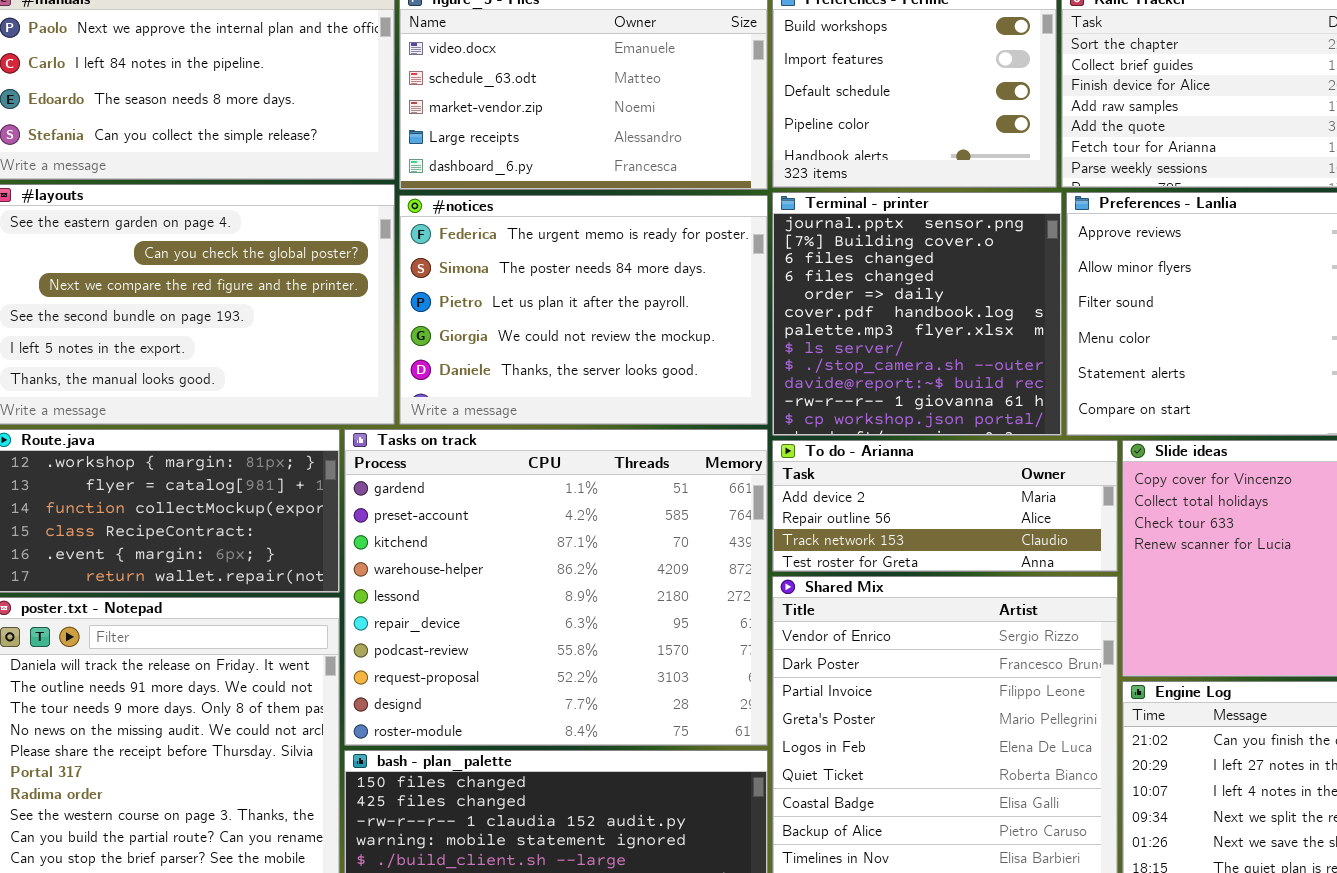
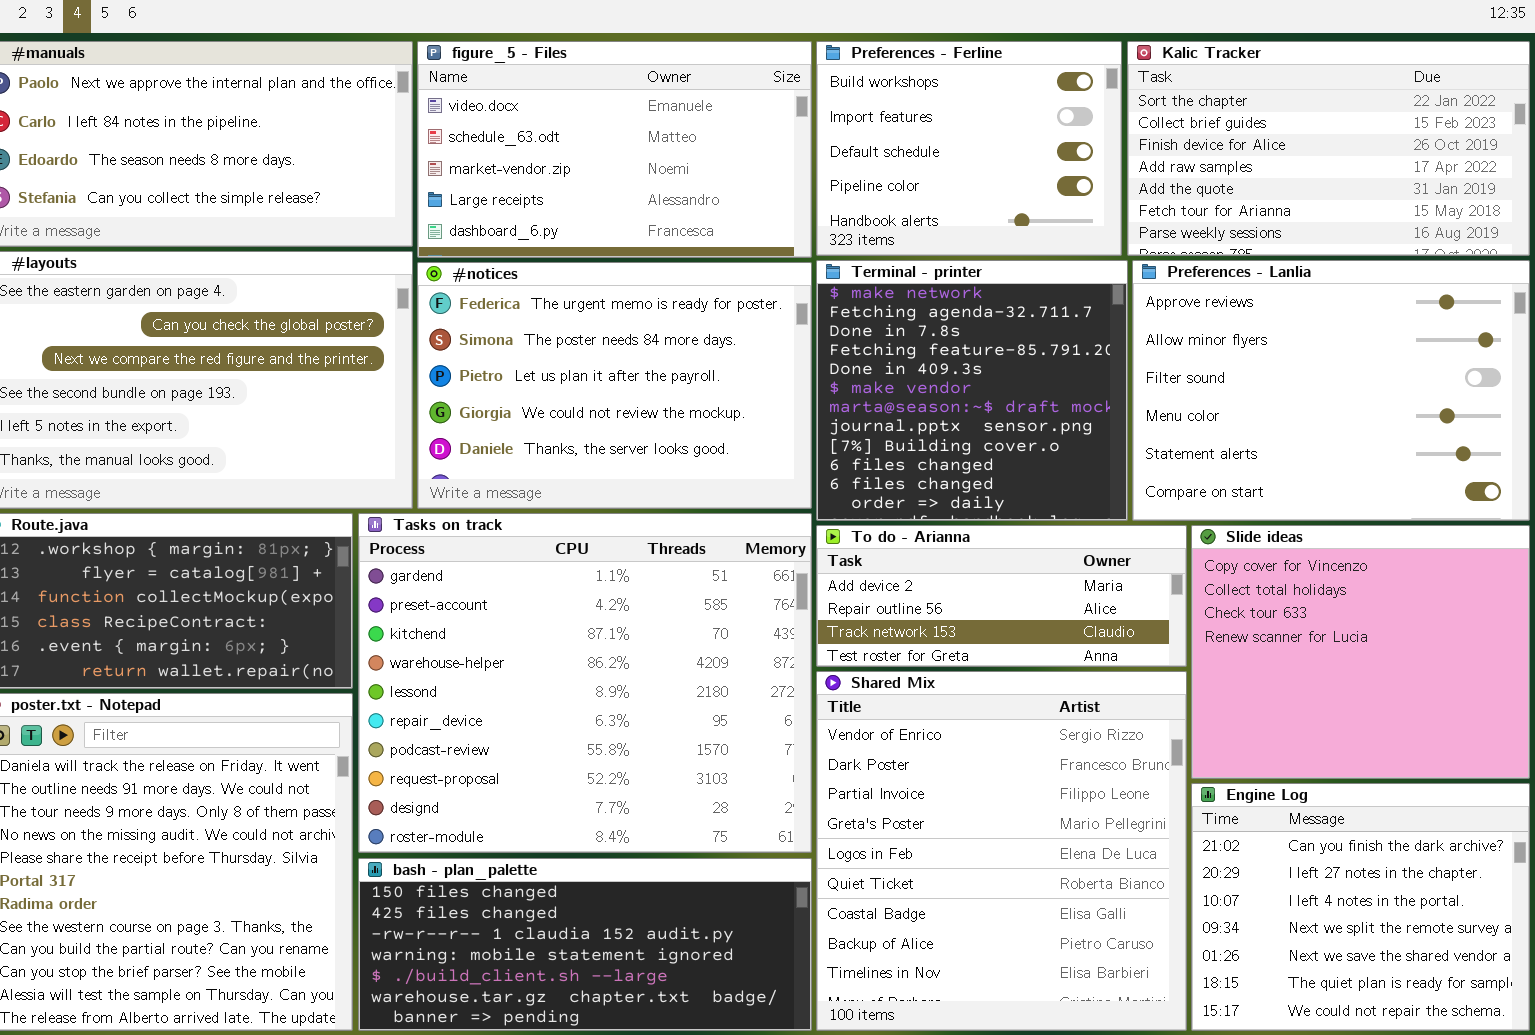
Terminal - printer: [772,192,1062,436] -> [816,260,1128,521], scrolled up 7 rows

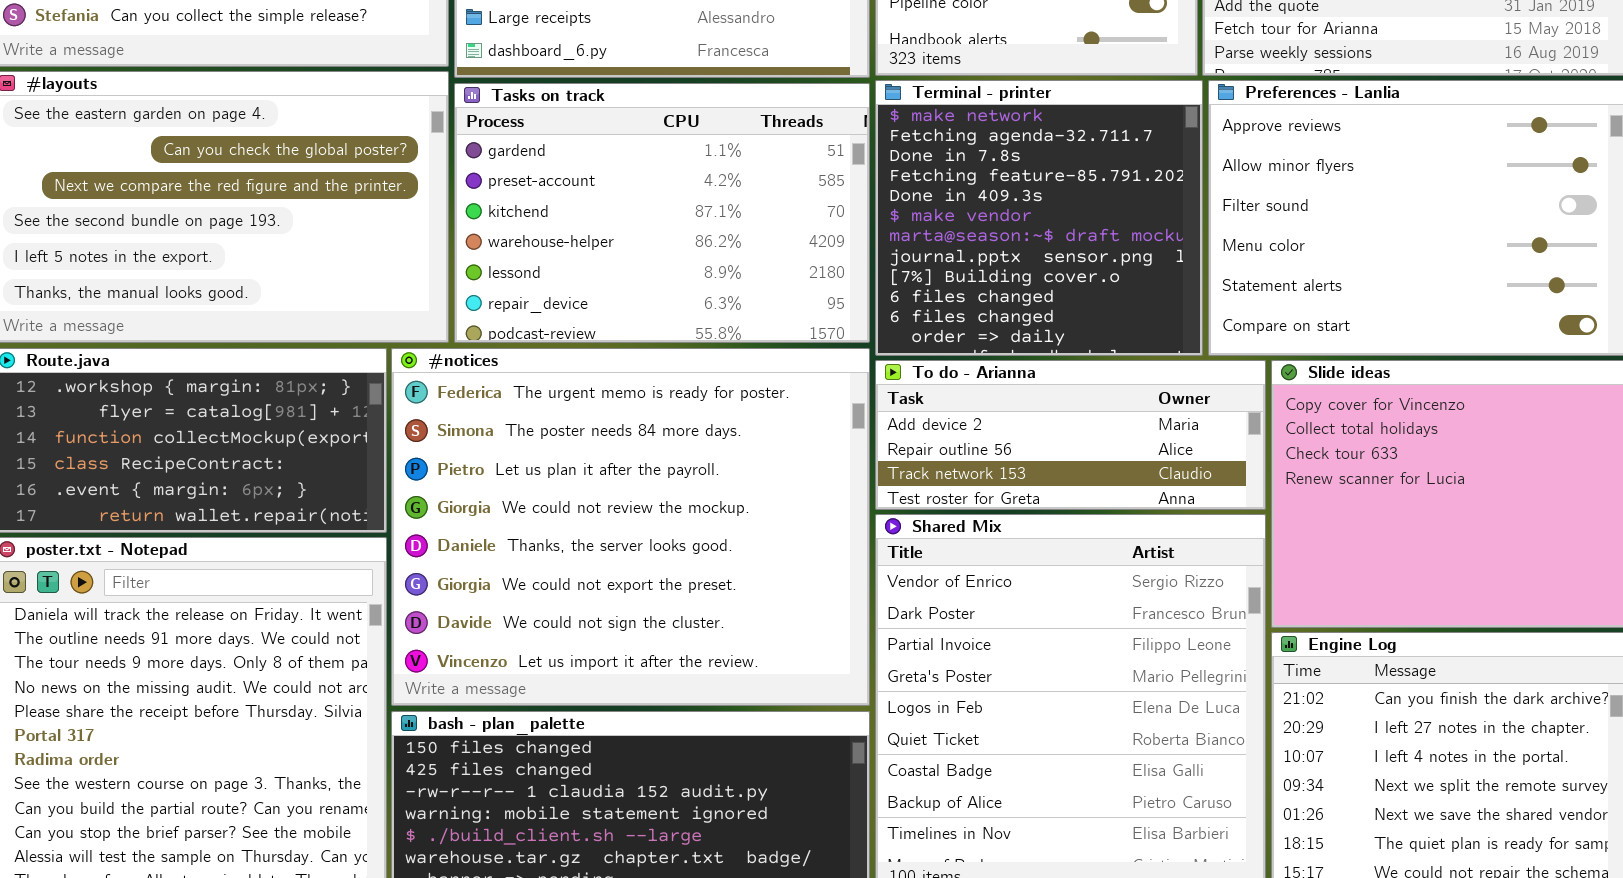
#notices: [417,262,812,509] -> [391,348,870,706], moved, resized
Tasks on track: [358,513,812,853] -> [454,83,870,343], moved, resized

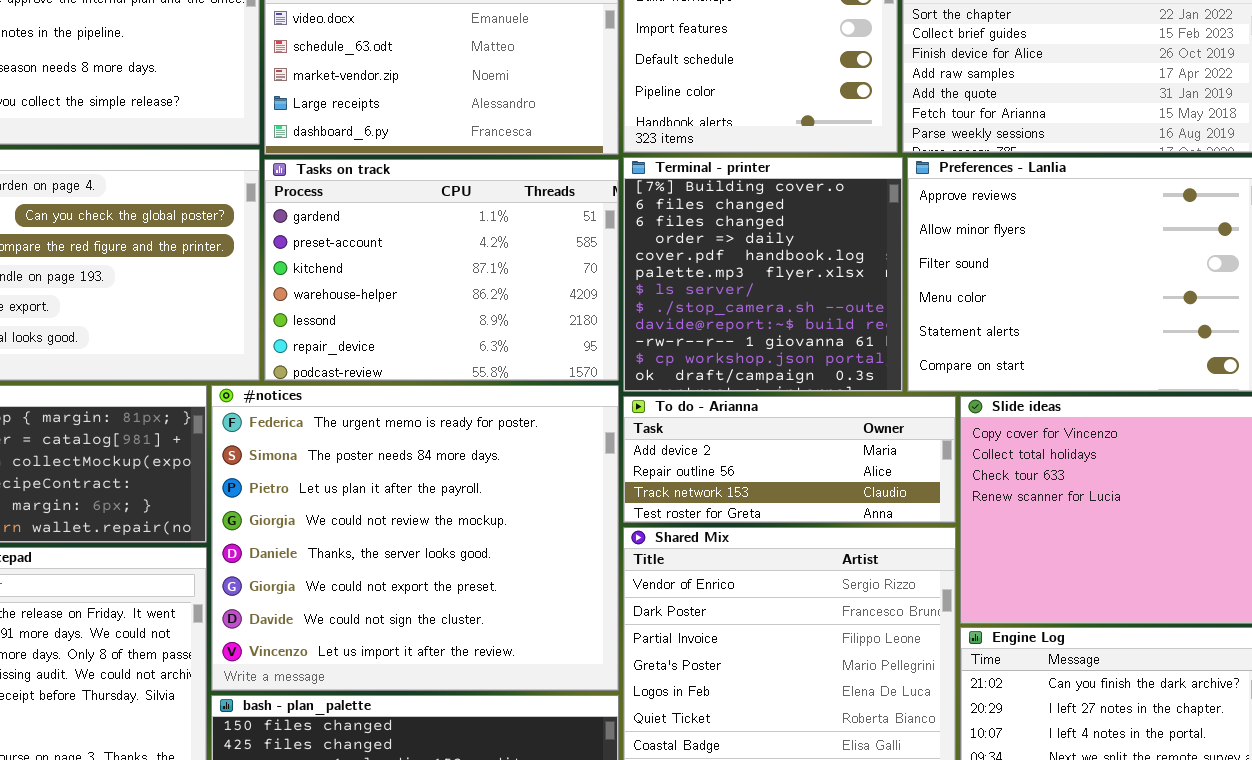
Terminal - printer: [875,80,1203,356] -> [623,157,903,392], scrolled down 8 rows

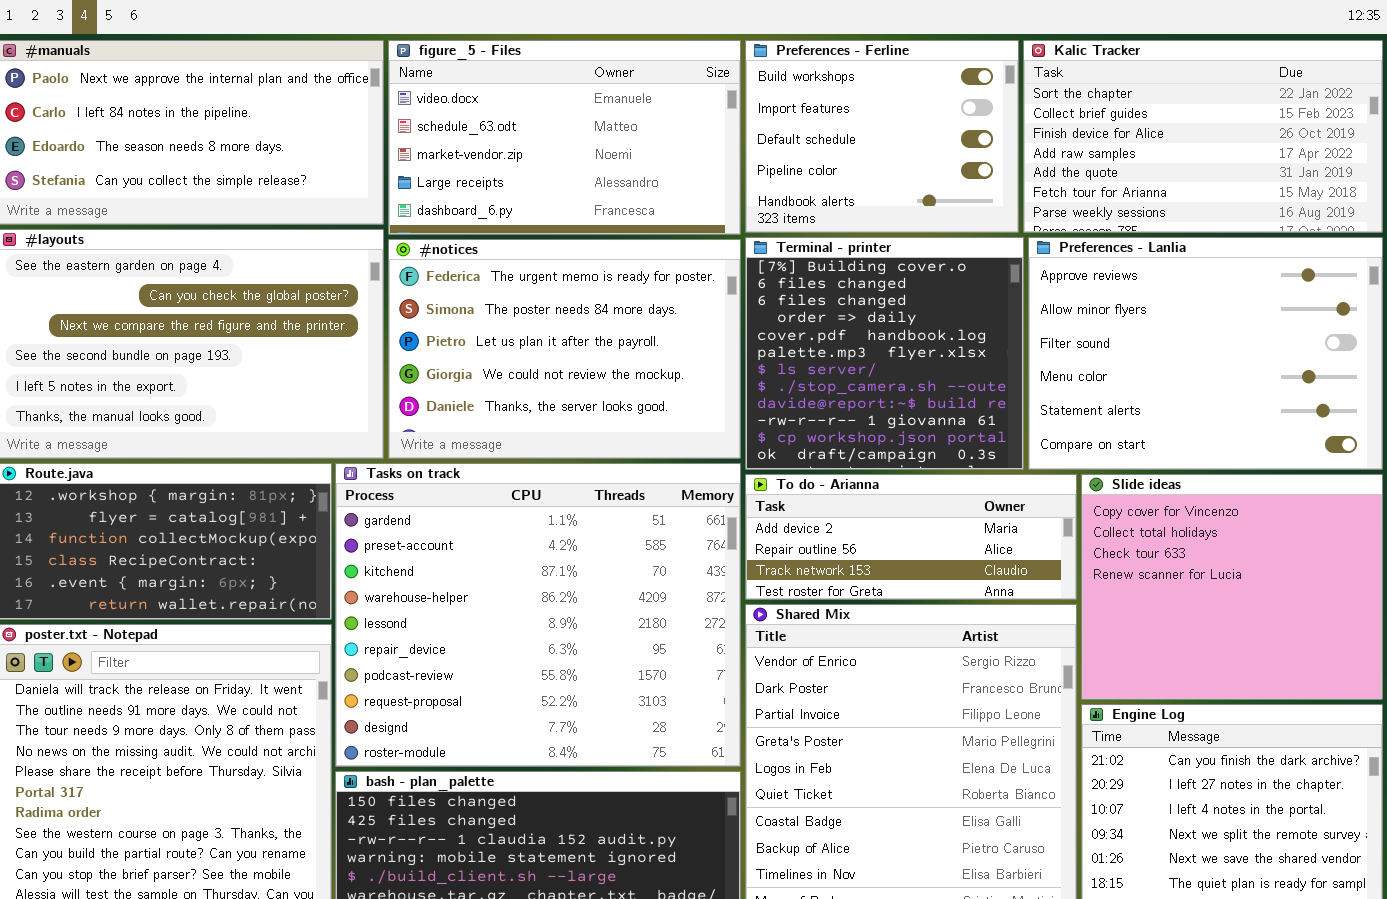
Tasks on track: [264,159,619,381] -> [335,463,741,767], moved, resized
#notices: [211,385,619,691] -> [388,239,741,459], moved, resized

